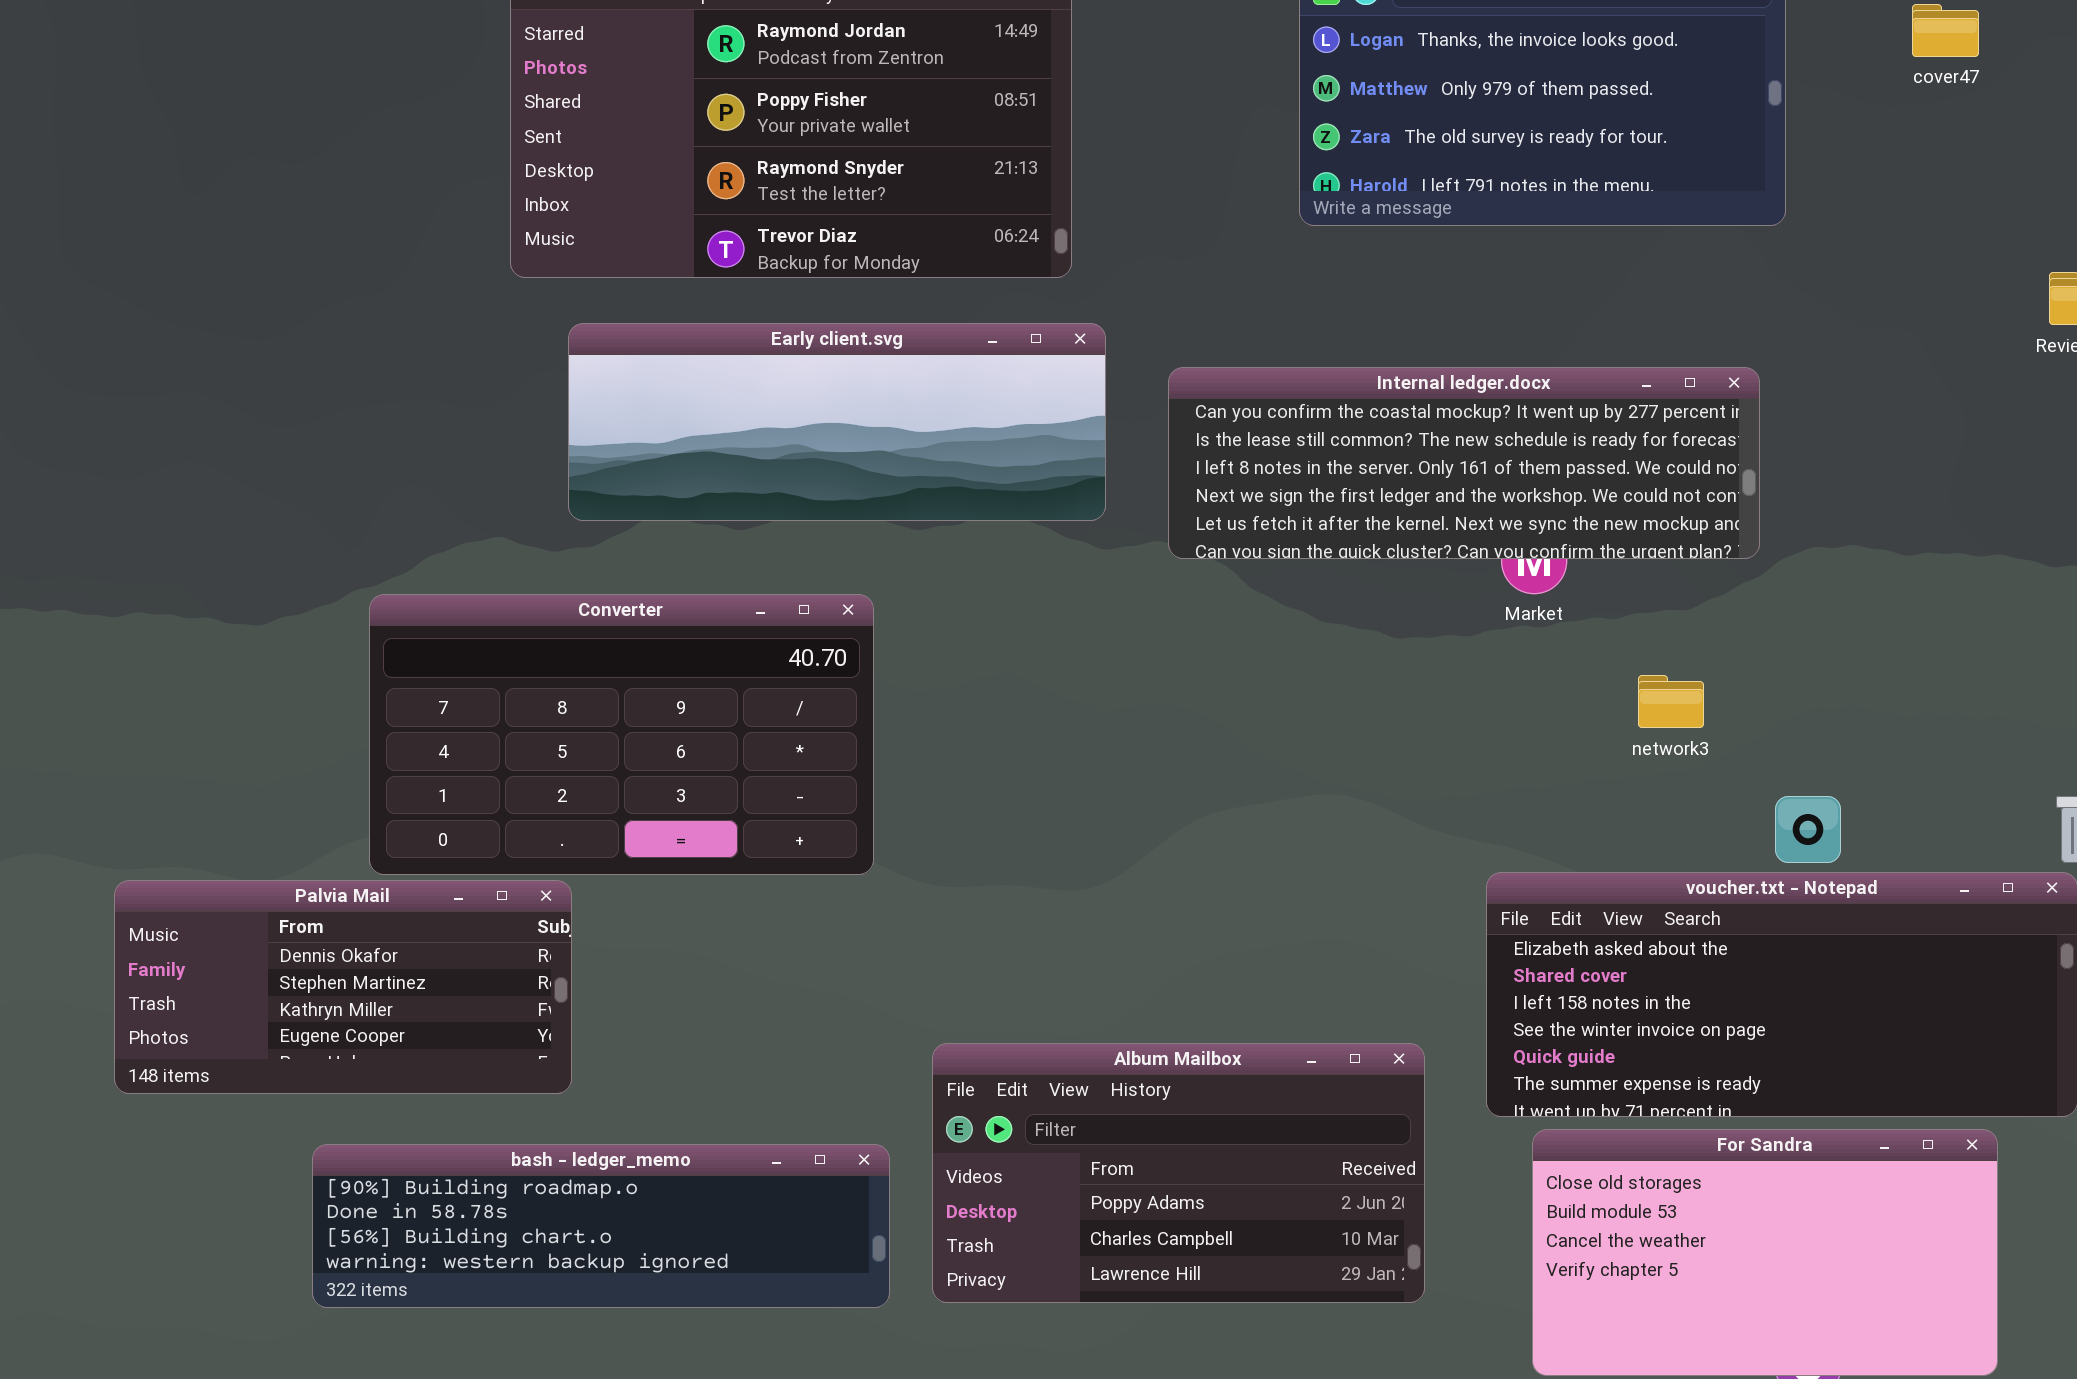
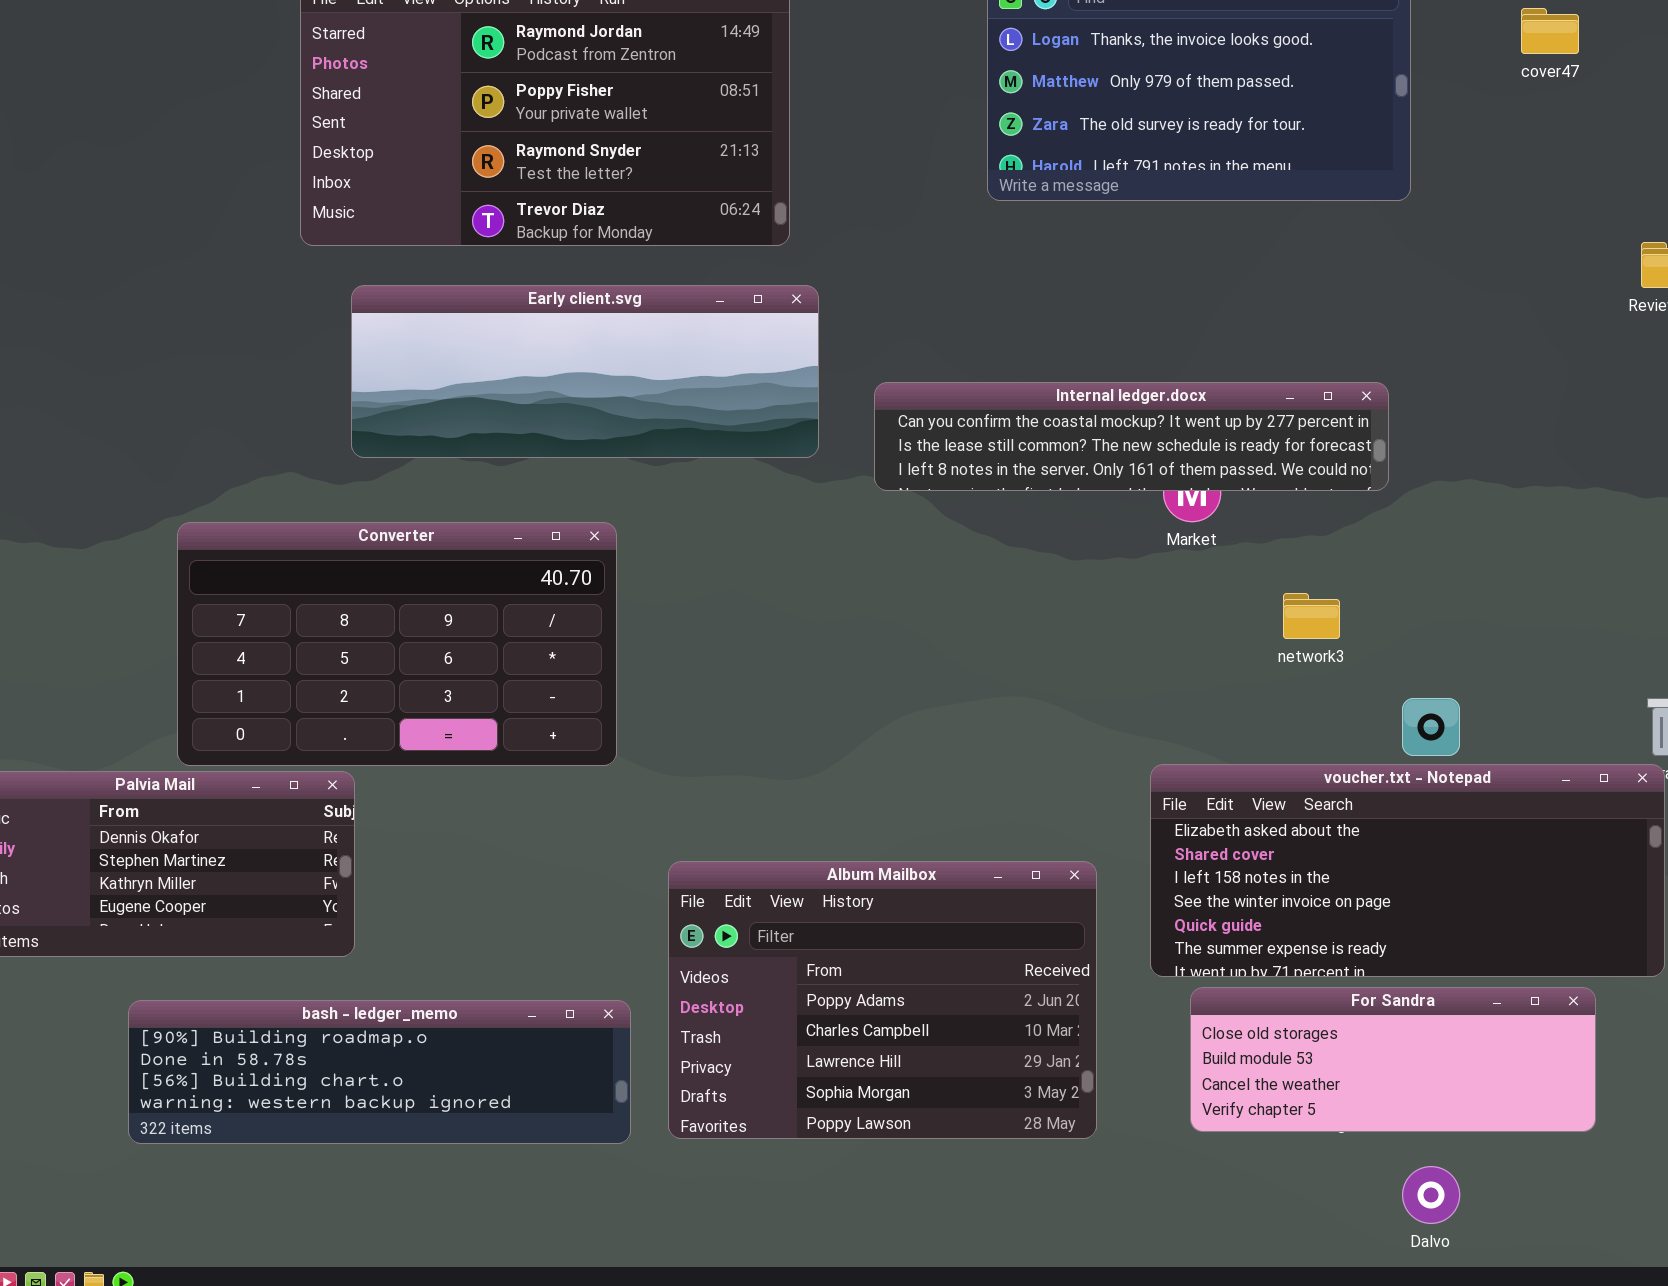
Internal ledger.docx: [1168,367,1760,559] -> [874,382,1389,491], resized
Album Mailbox: [932,1043,1425,1303] -> [668,861,1097,1139], resized
For Sandra: [1532,1129,1998,1376] -> [1190,987,1596,1132], resized

